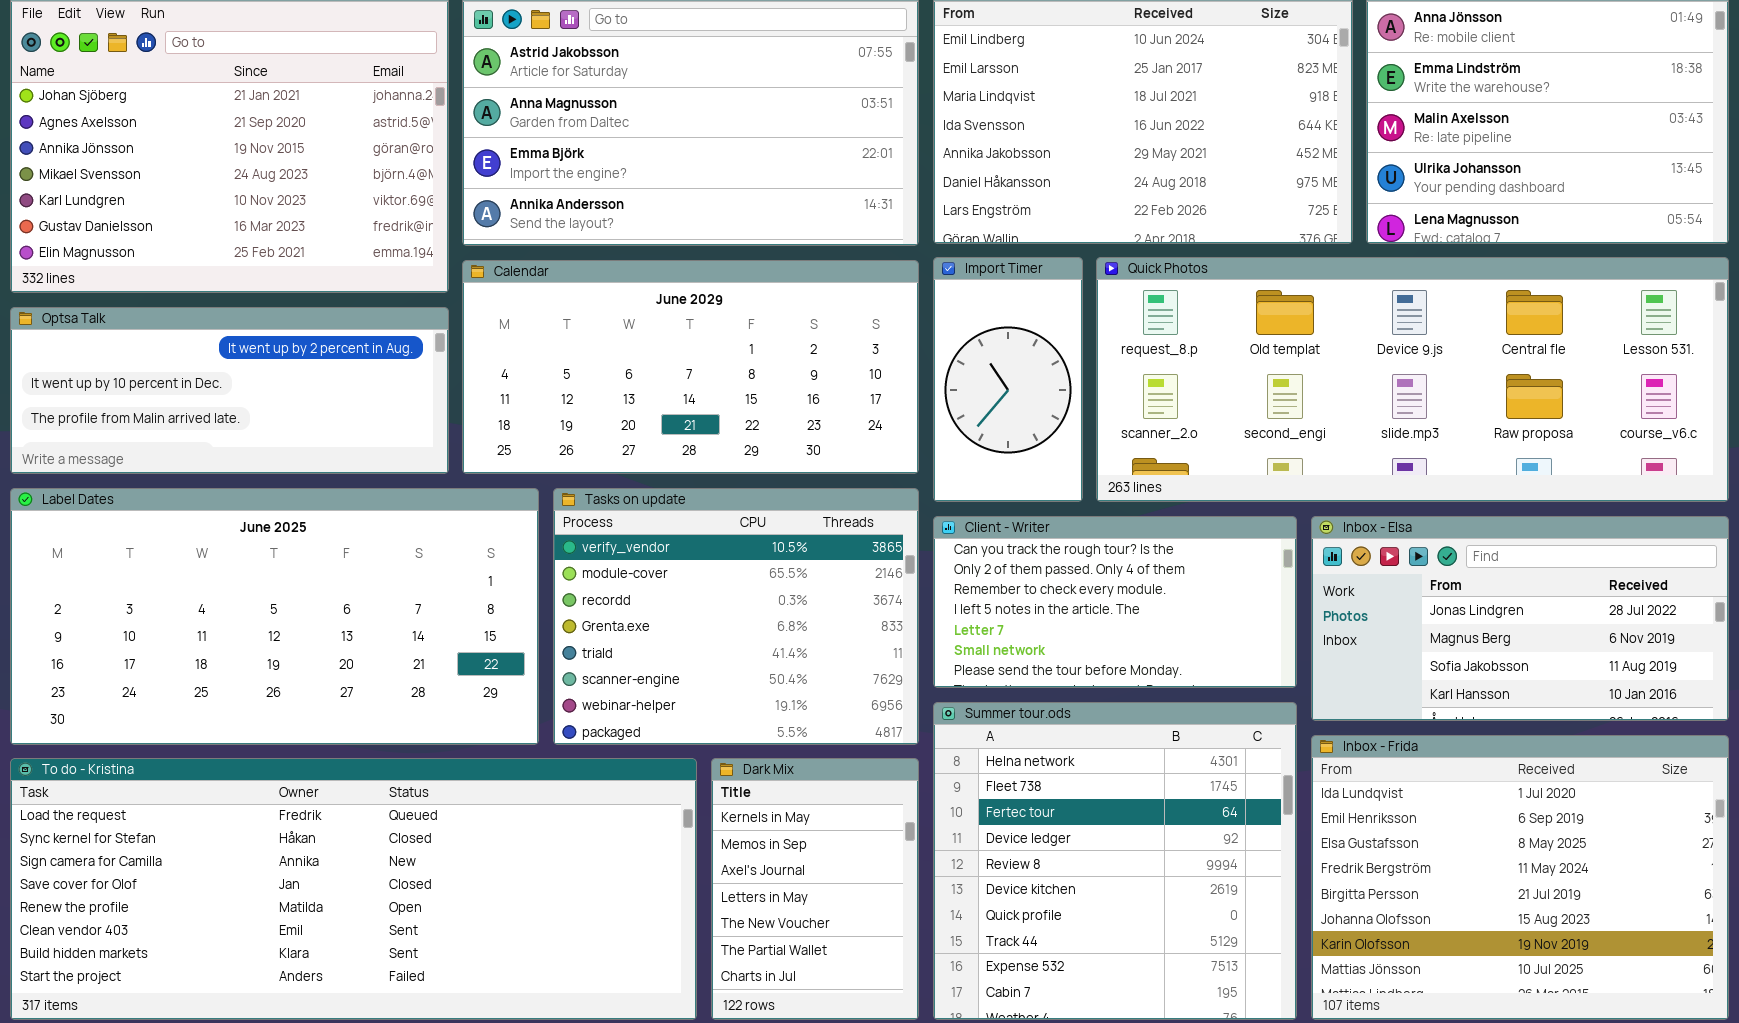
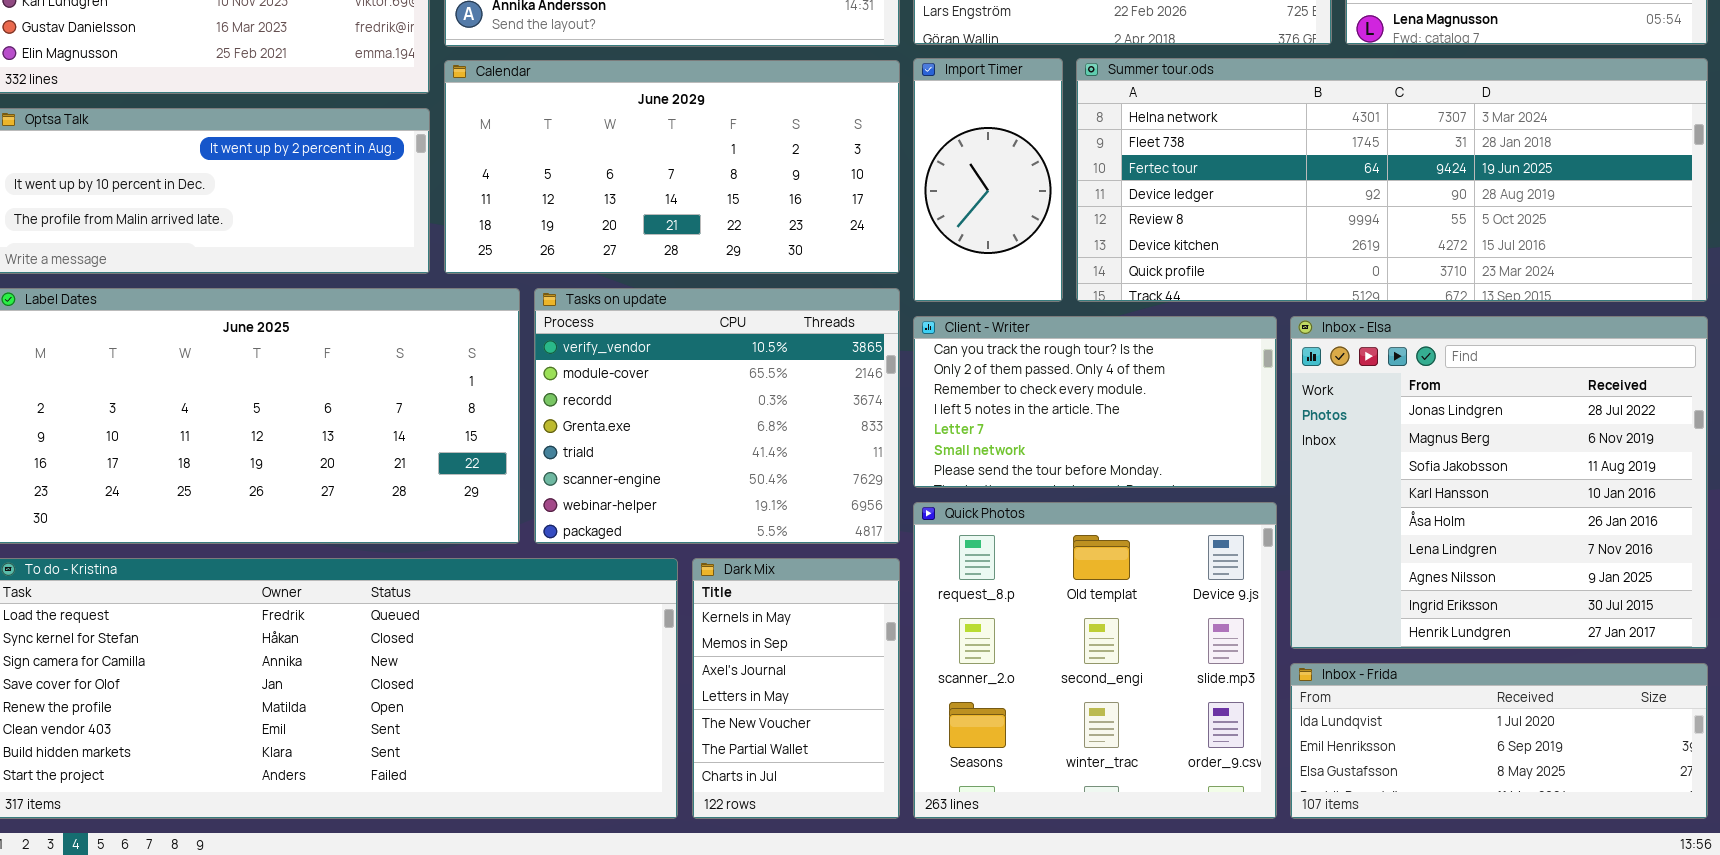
Quick Photos: [1096,257,1729,502] -> [913,502,1277,819], moved, resized
Inbox - Elsa: [1311,516,1729,721] -> [1290,316,1708,649], resized
Summer tour.ods: [933,702,1297,1020] -> [1076,58,1708,302], moved, resized
Inbox - Frida: [1311,735,1729,1020] -> [1290,663,1708,819], resized

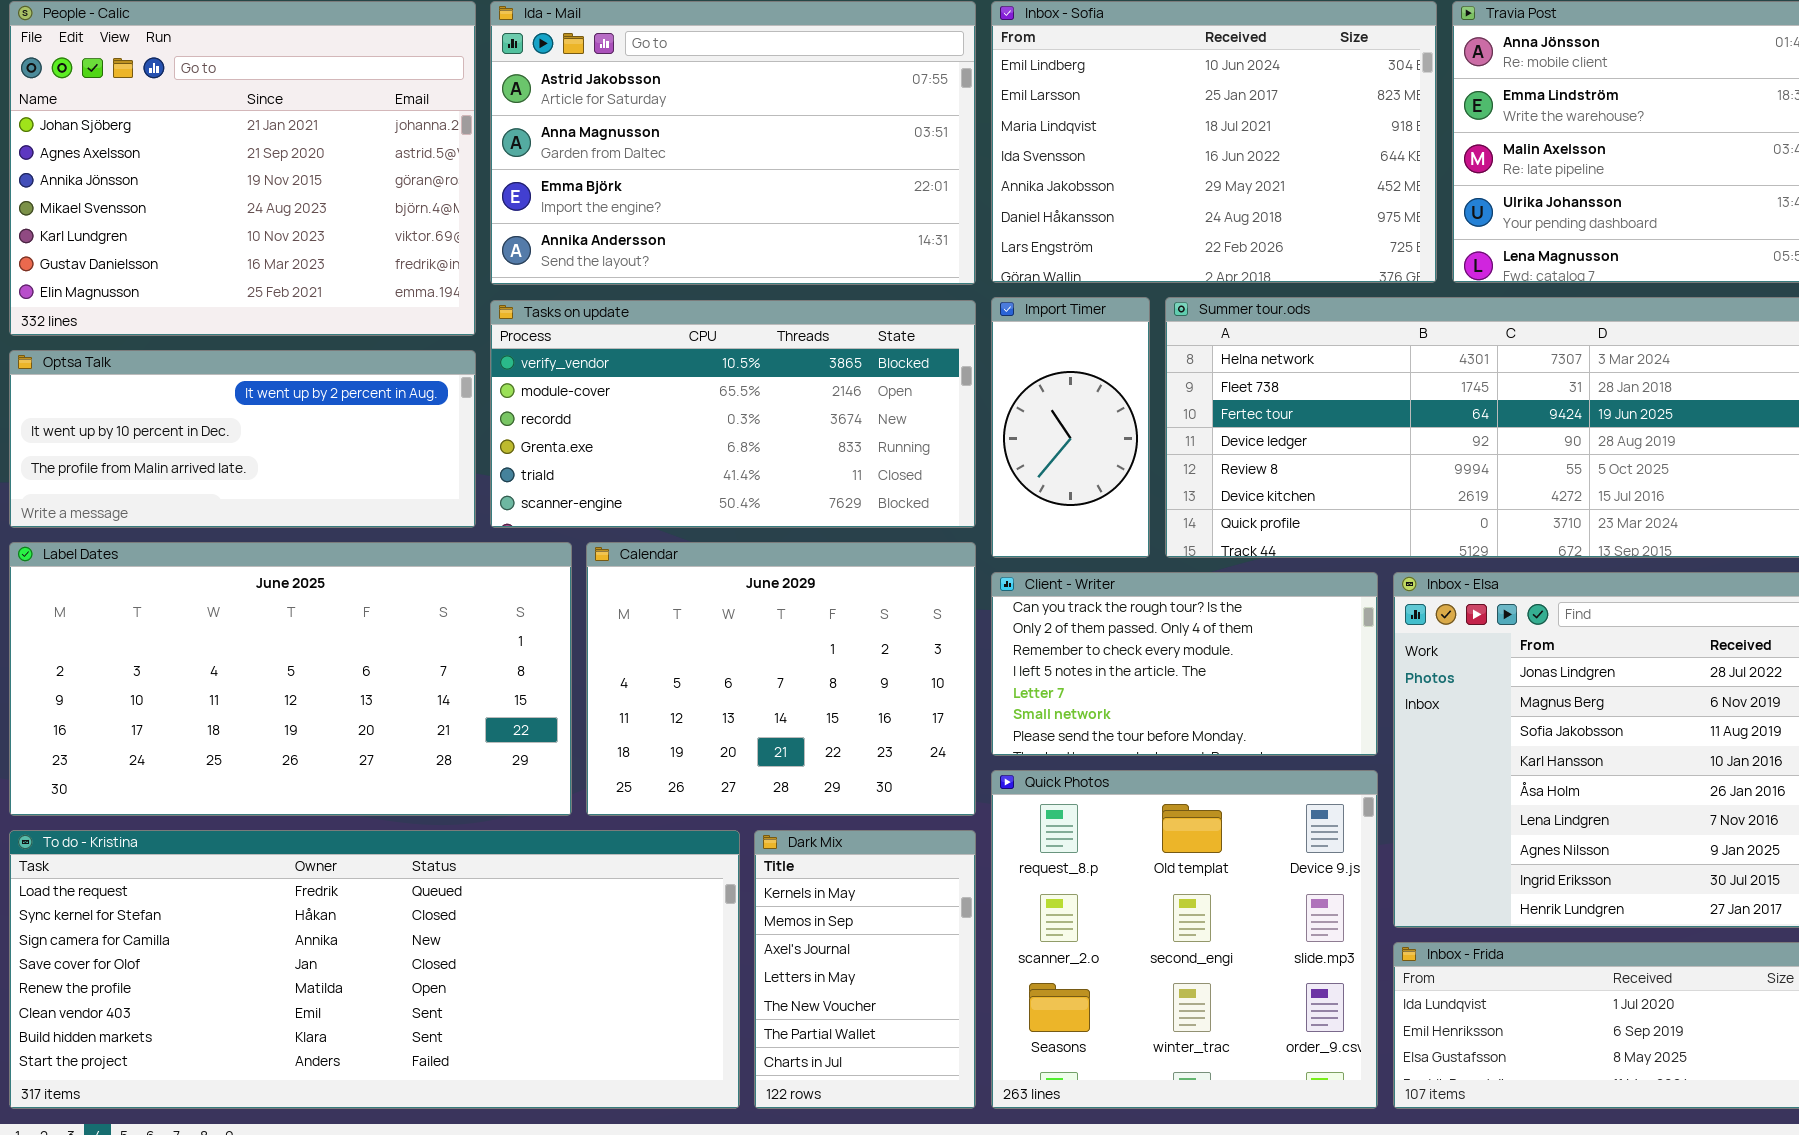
Calendar: [444,60,900,274] -> [586,542,976,816], moved, resized
Tasks on update: [534,288,900,544] -> [490,300,976,528], moved, resized

